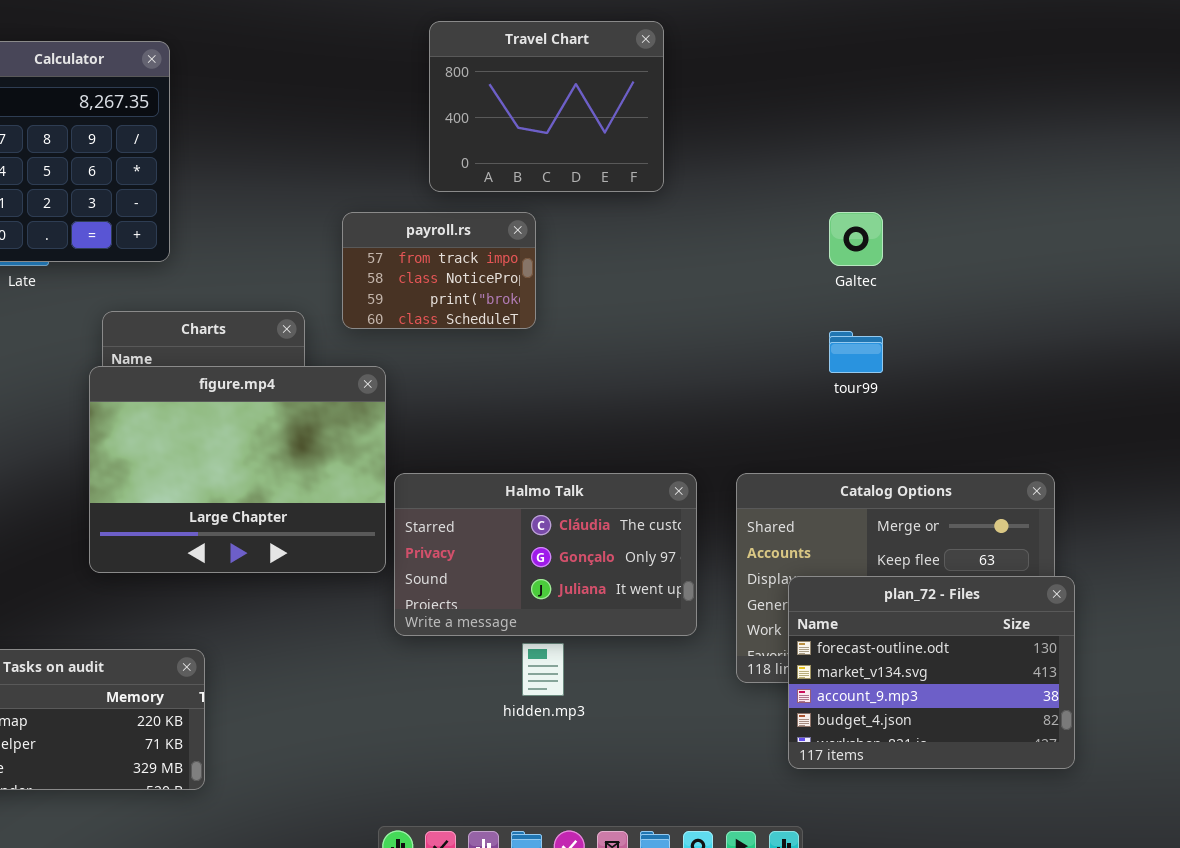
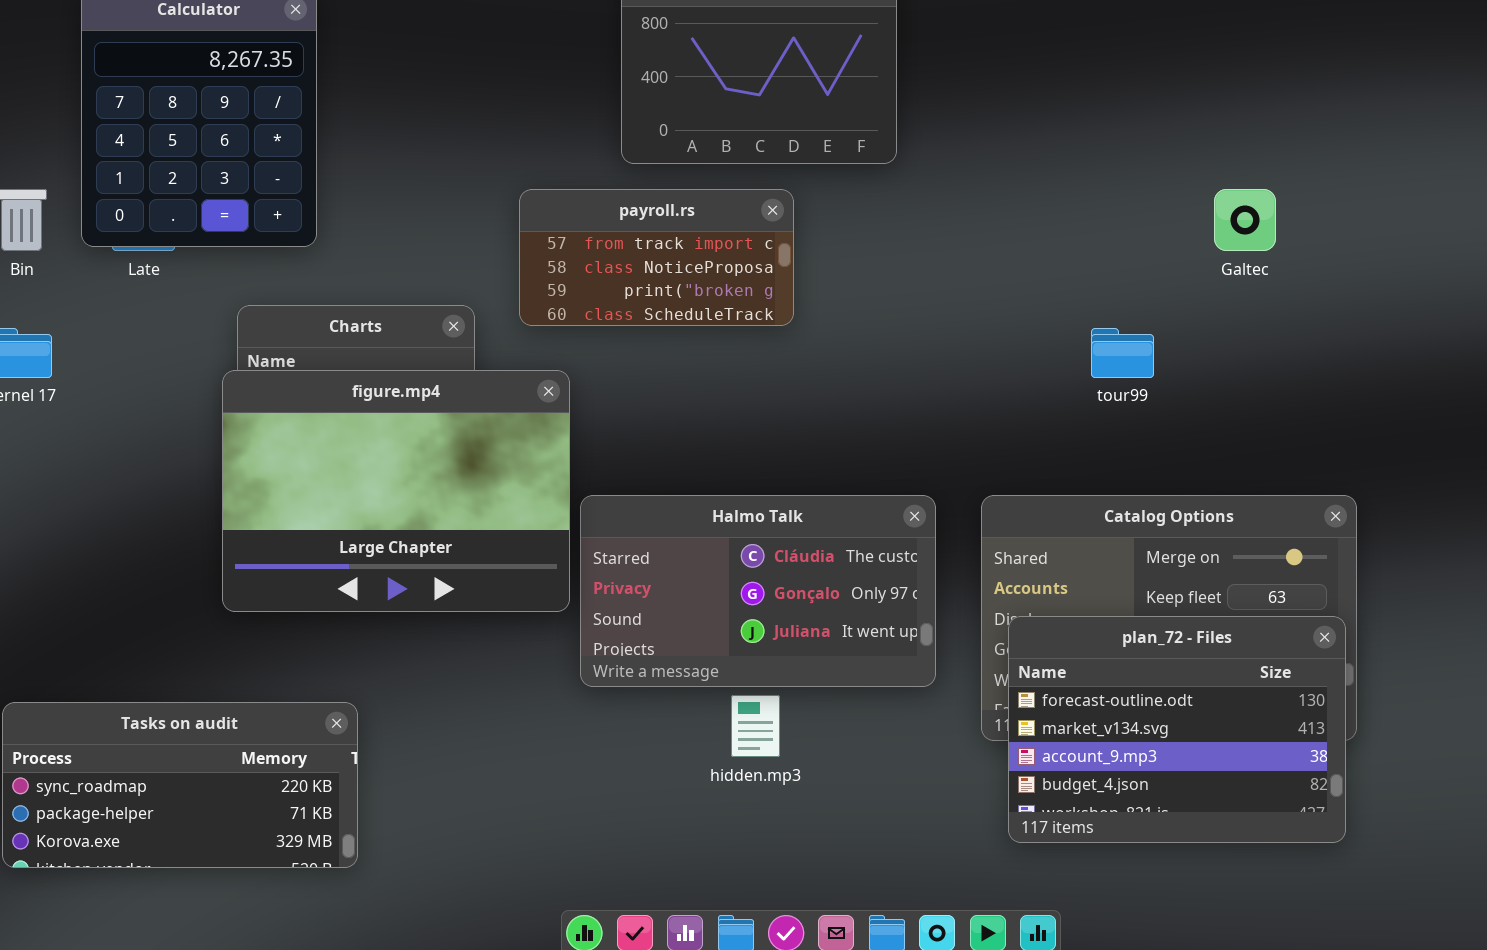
payroll.rs: [342,212,536,329] -> [519,189,794,326], resized
Galtec: [829,212,883,266] -> [1214,189,1276,251], moved
plan_72 - Files: [788,576,1075,769] -> [1008,616,1346,843], moved

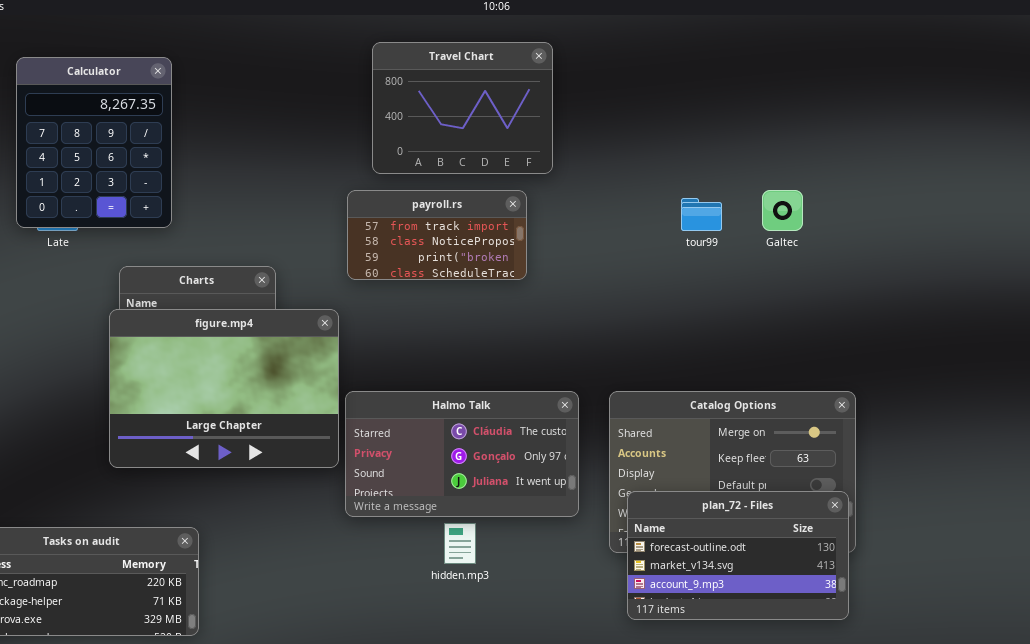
payroll.rs: [519,189,794,326] -> [347,190,527,280], moved
tour99: [1091,328,1154,378] -> [681,198,722,231], moved
plan_72 - Files: [1008,616,1346,843] -> [627,491,849,620], resized

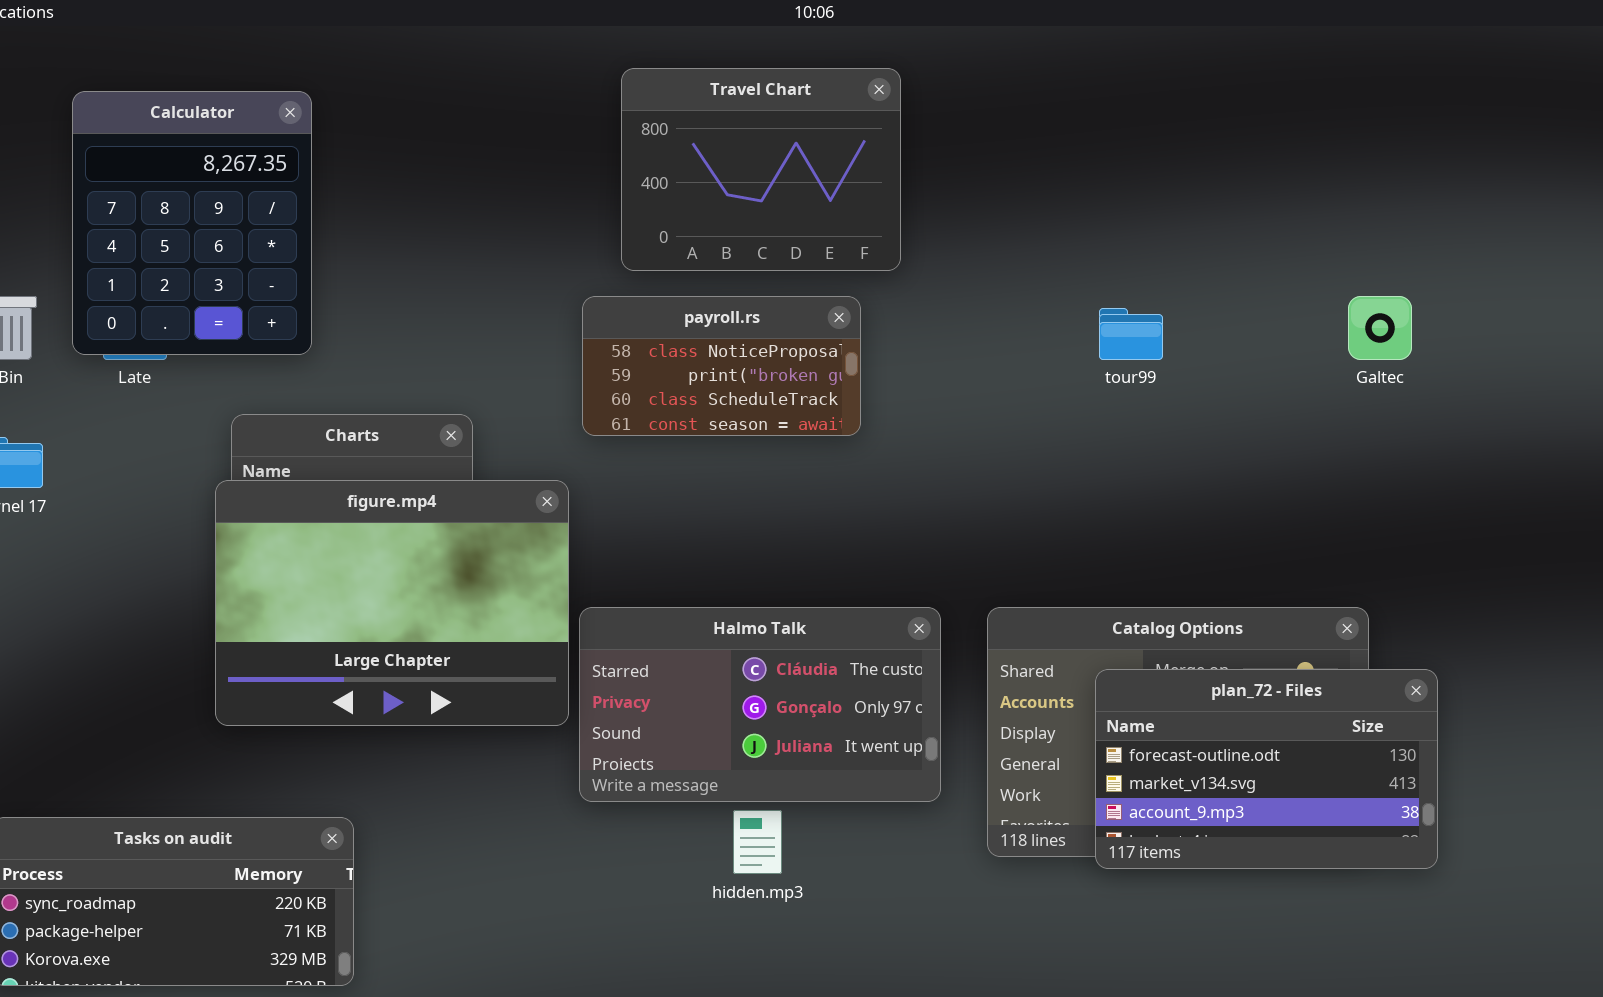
payroll.rs: [347,190,527,280] -> [582,296,861,436], scrolled down 1 row
Galtec: [762,190,803,231] -> [1348,296,1412,360], moved
plan_72 - Files: [627,491,849,620] -> [1095,669,1438,869], moved

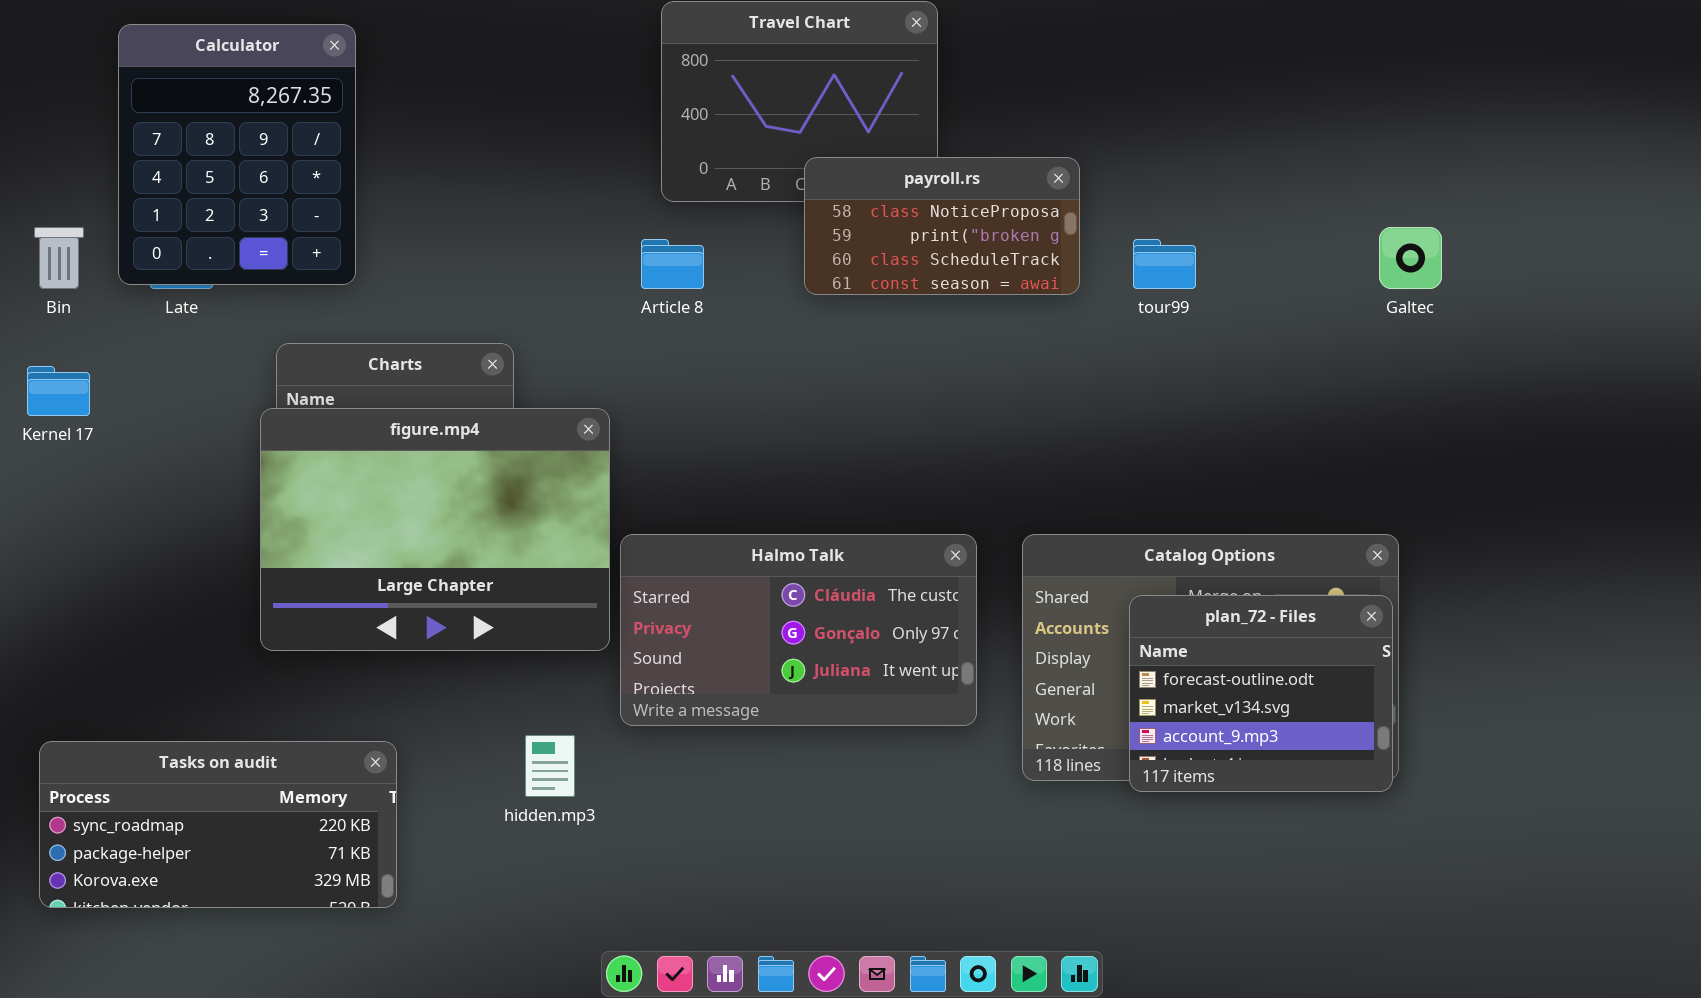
payroll.rs: [582,296,861,436] -> [804,157,1080,295], moved
plan_72 - Files: [1095,669,1438,869] -> [1129,595,1393,792], resized
hidden.mp3: [733,810,782,874] -> [525,735,575,797], moved

